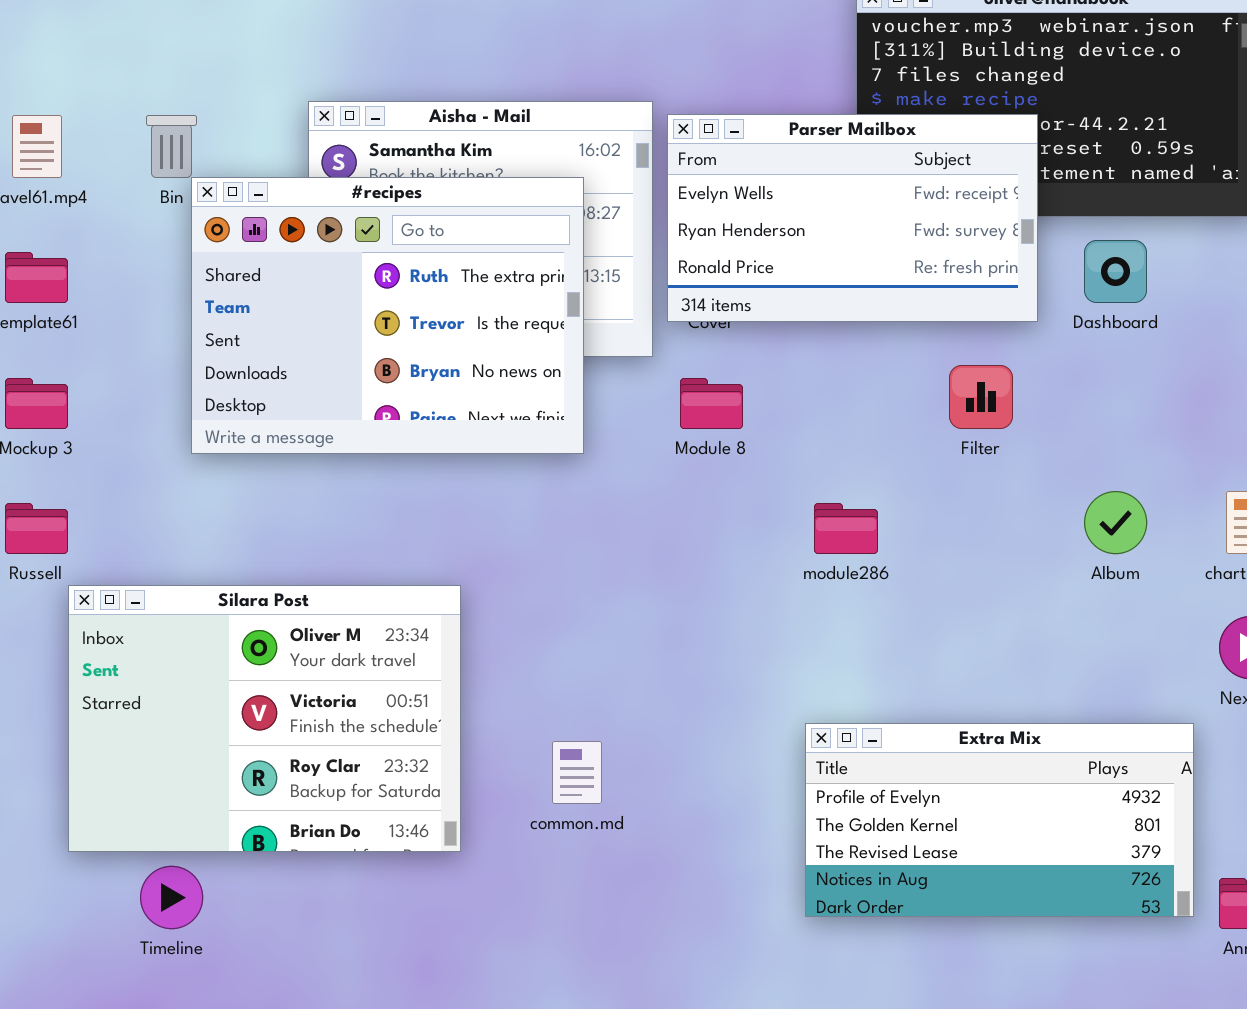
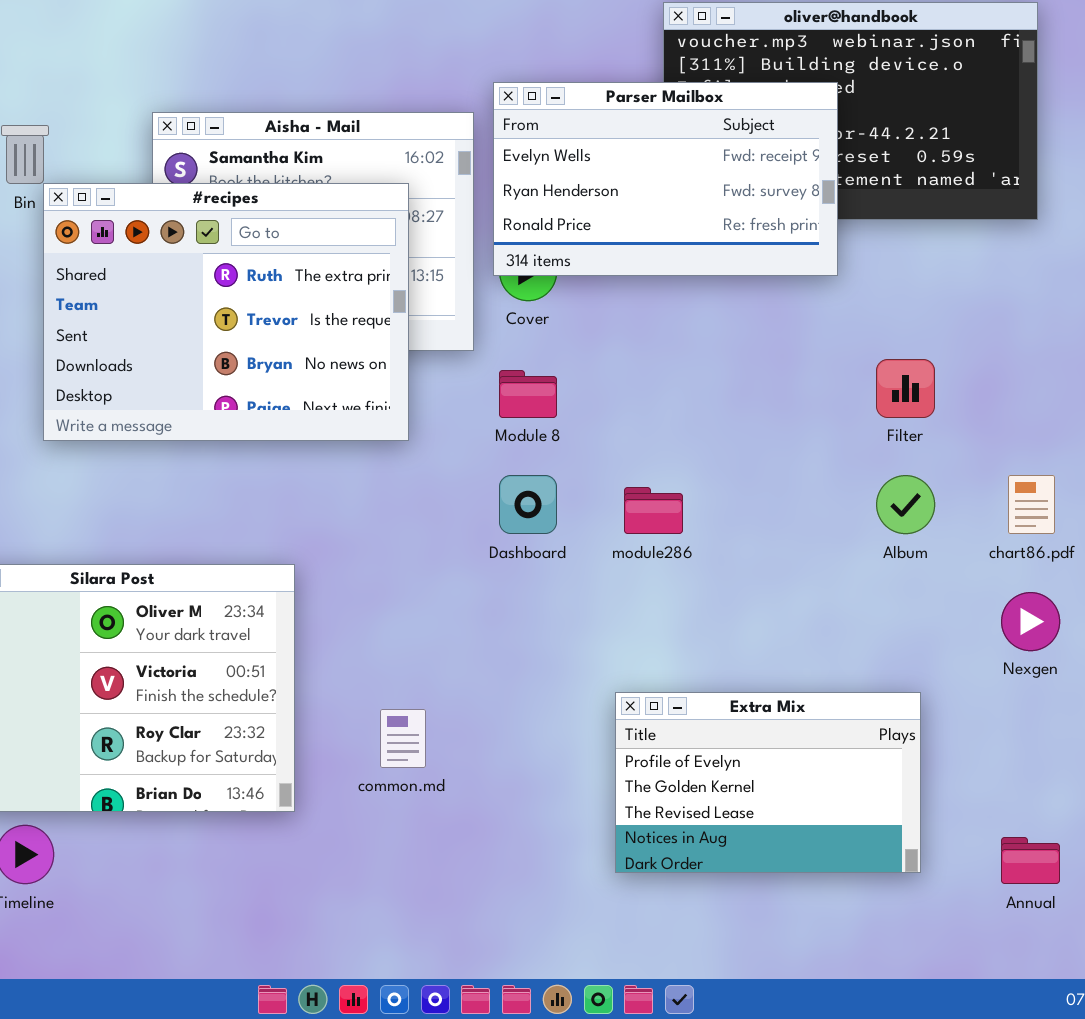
Parser Mailbox: [667,114,1038,322] -> [493,82,838,276], moved
Dashboard: [1084,240,1147,303] -> [499,475,557,534], moved
Filter: [949,365,1013,429] -> [876,359,935,418], moved
Extra Mix: [805,723,1194,917] -> [615,692,921,873], resized

